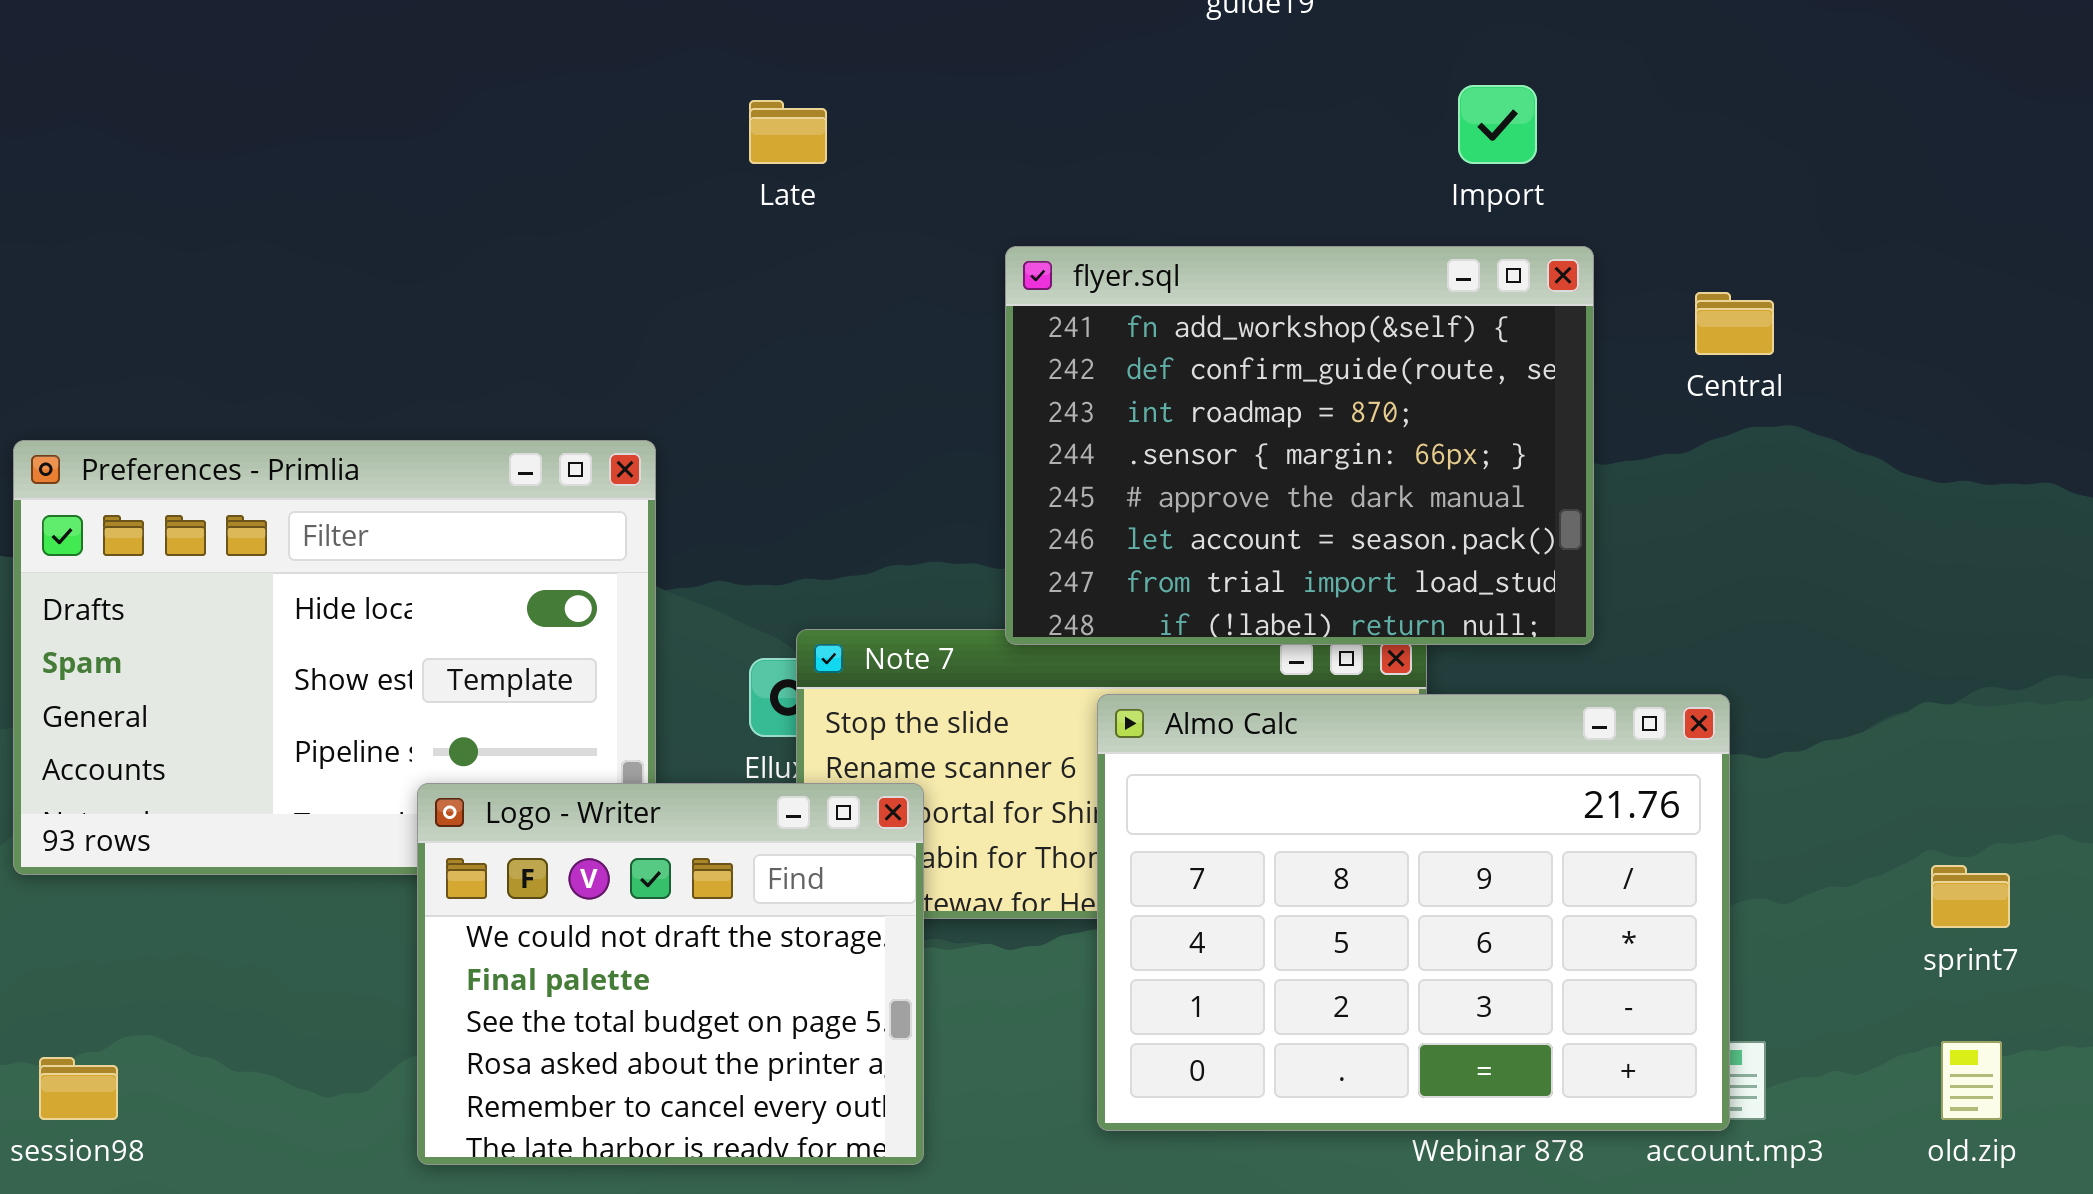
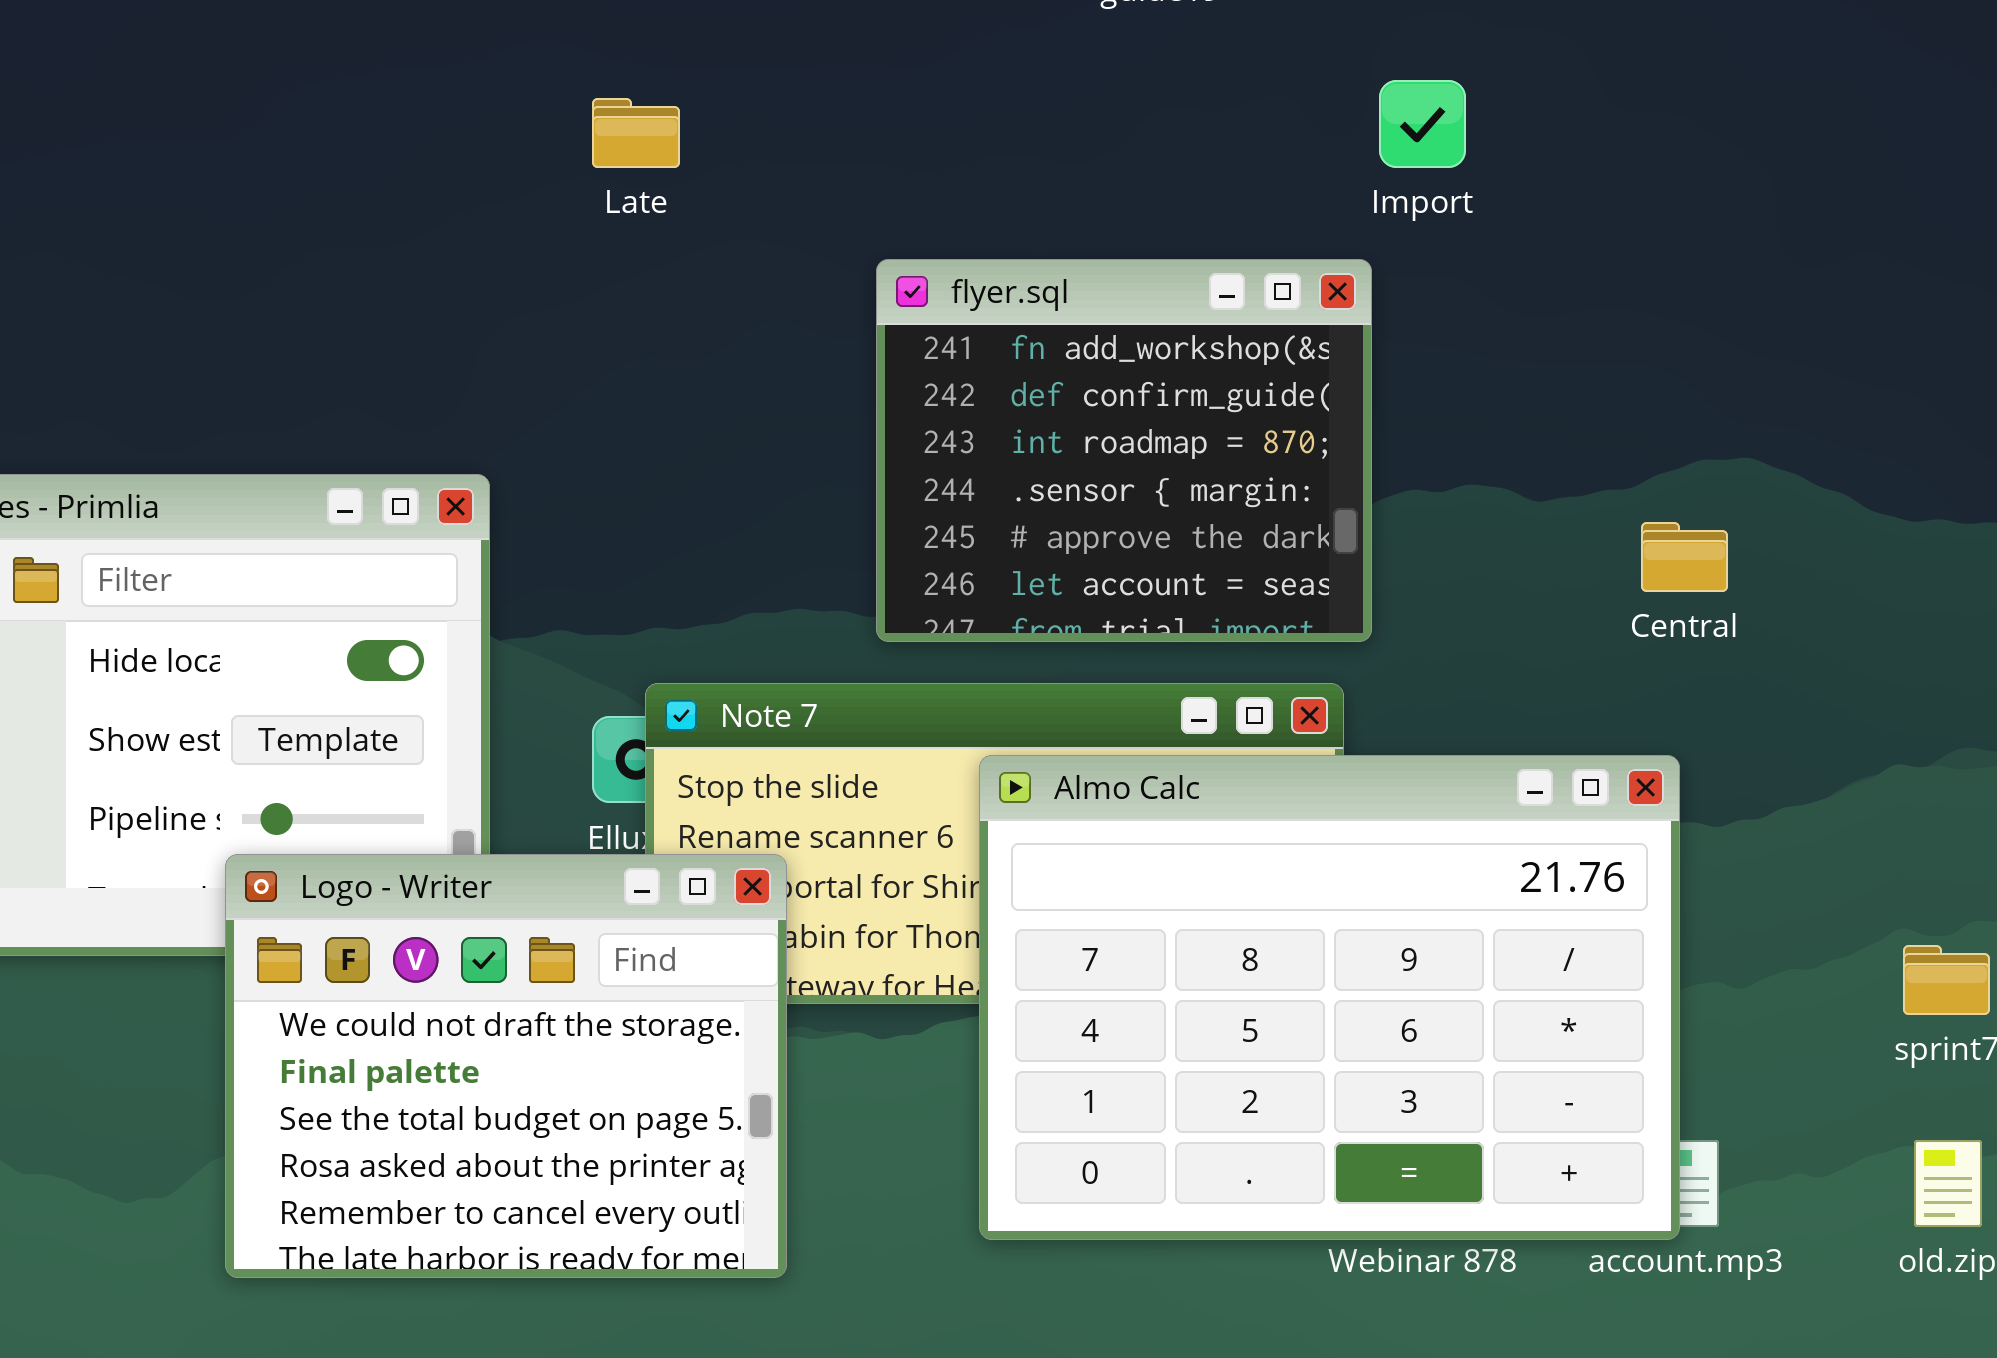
flyer.sql: [1005,246,1594,645] -> [876,259,1372,642], resized
Central: [1695,292,1774,355] -> [1641,522,1728,592], moved

